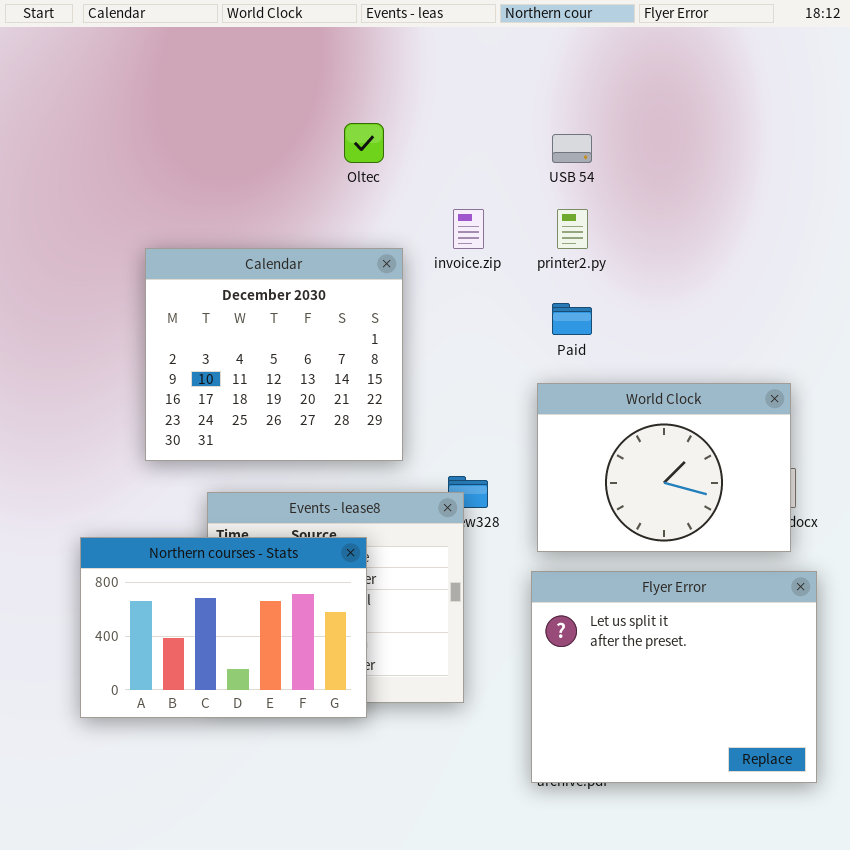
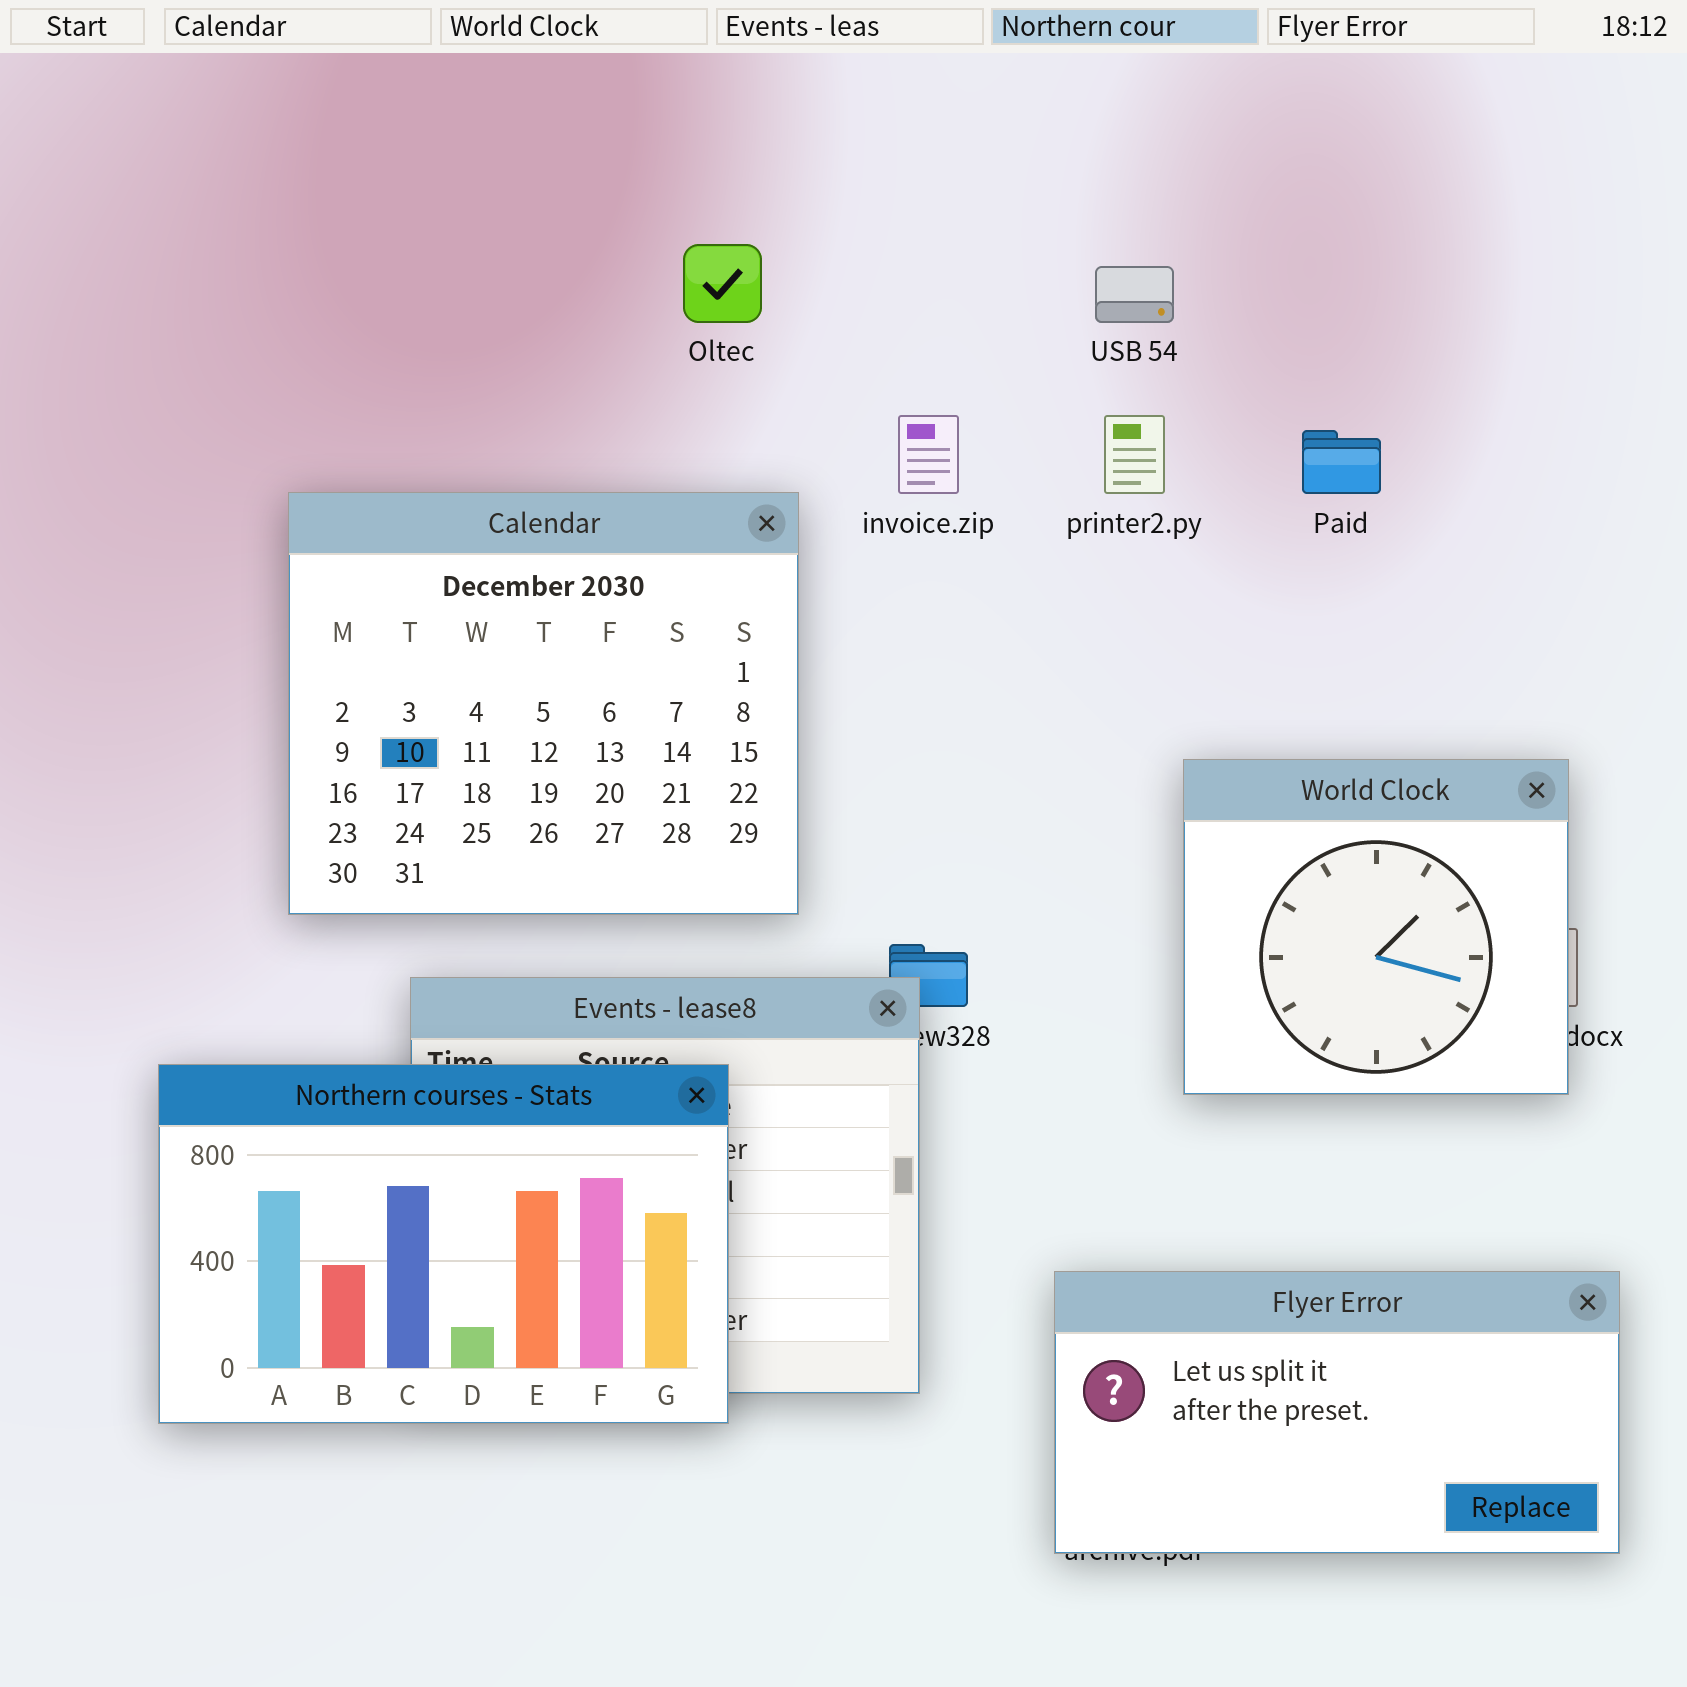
Paid: [552,303,592,335] -> [1302,430,1381,494], moved
World Clock: [537,383,791,552] -> [1183,759,1569,1095], resized
Flyer Error: [531,571,817,783] -> [1054,1271,1620,1554], resized

